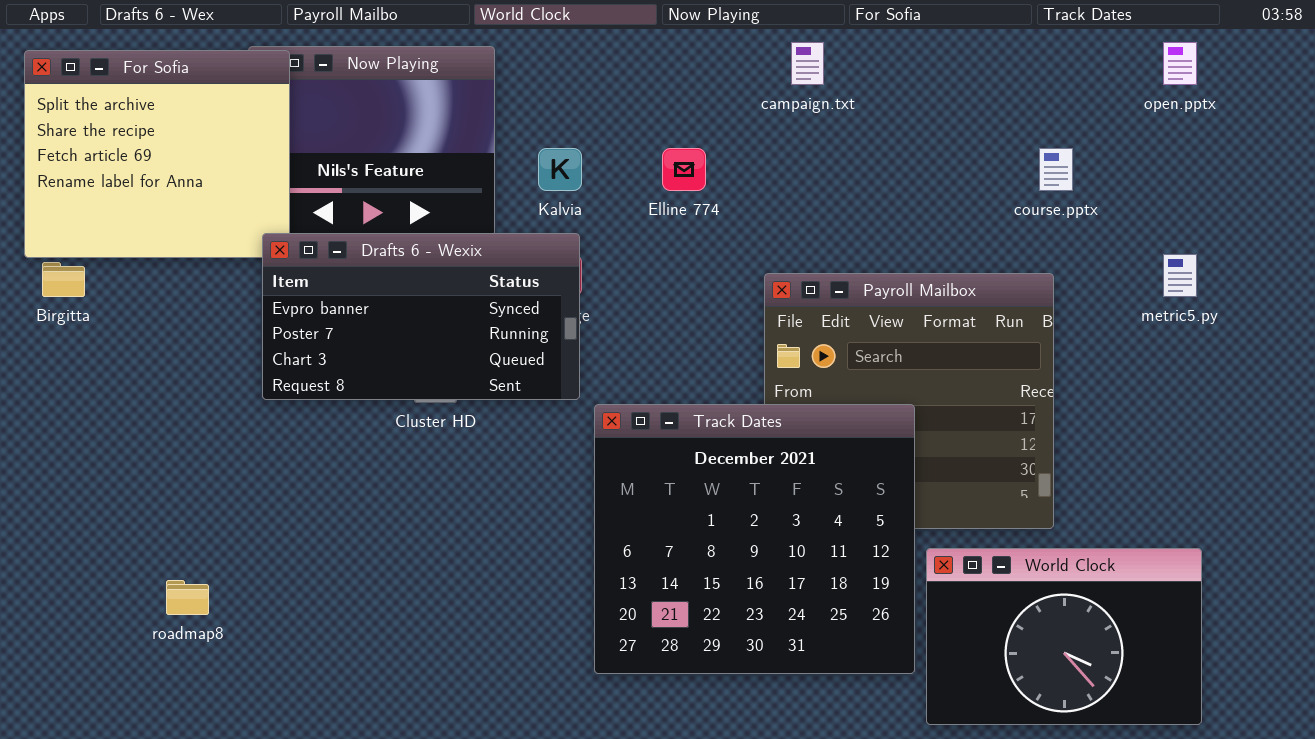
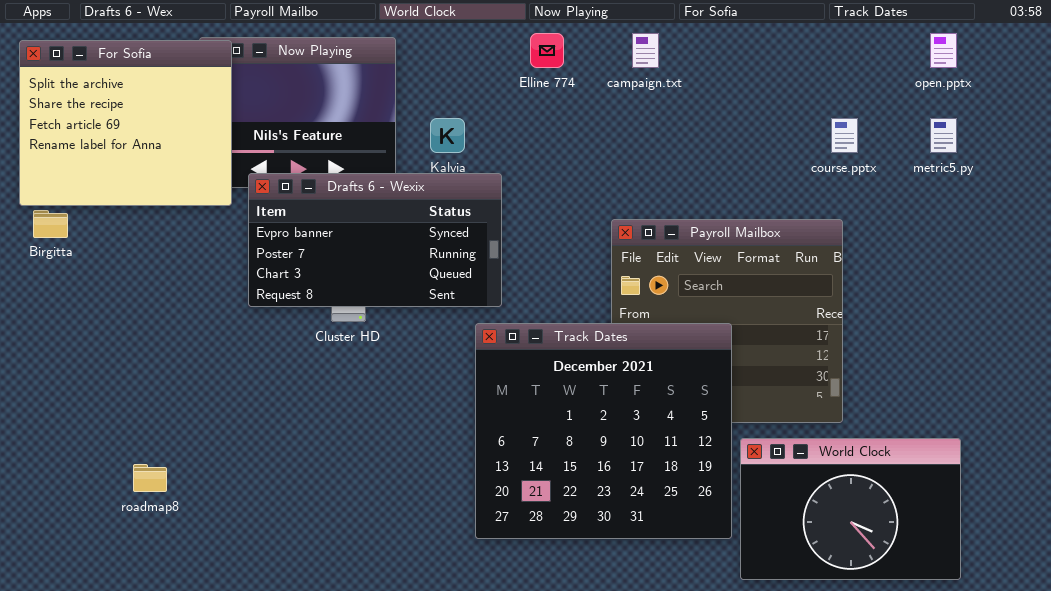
Elline 774: [662,148,706,191] -> [530,33,564,68], moved
Drafts 6 - Wexix: [262,233,580,400] -> [248,173,502,307], moved
metric5.py: [1163,254,1197,297] -> [930,118,957,153], moved

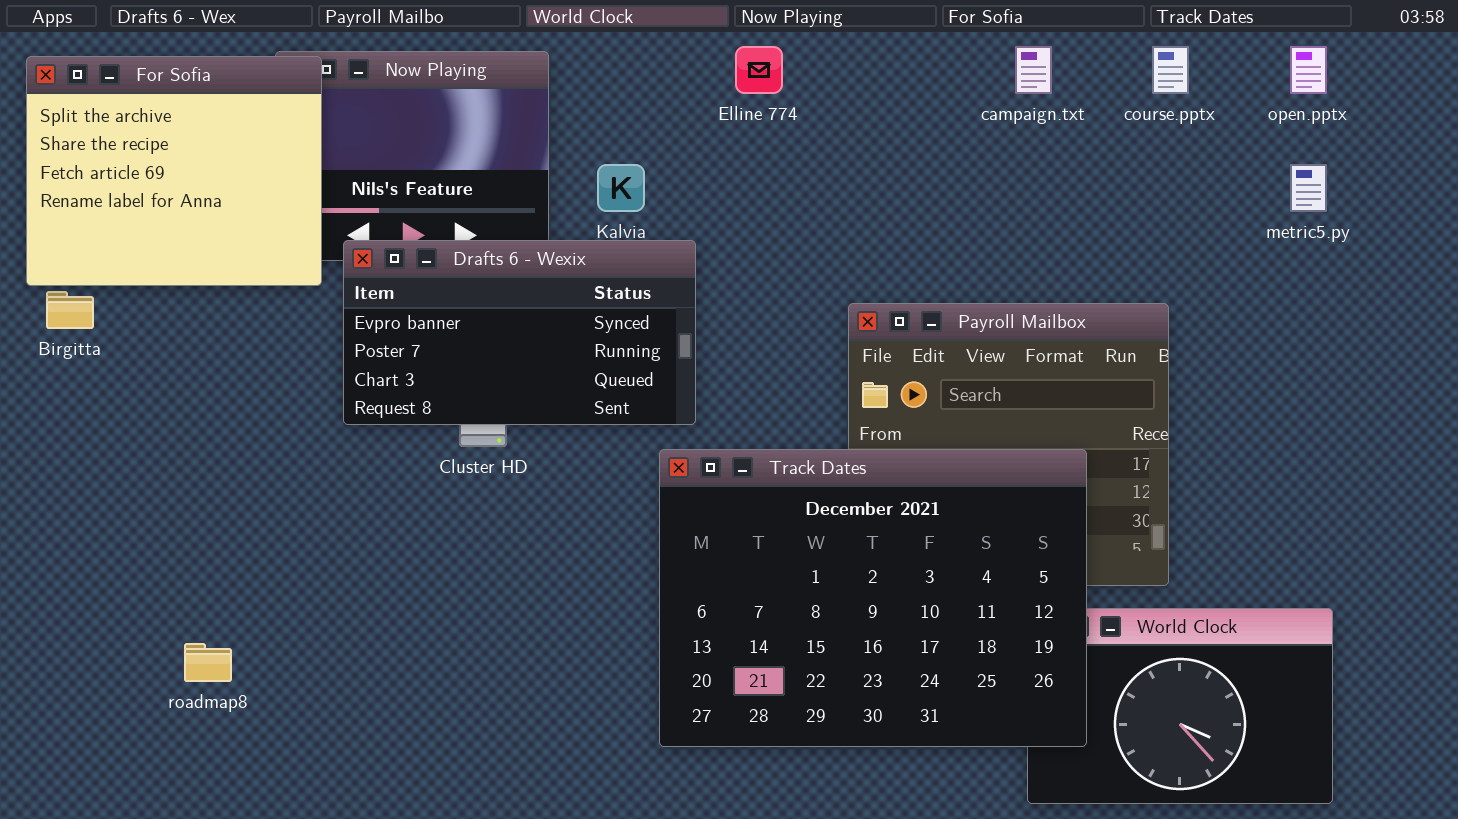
campaign.txt: [632,33,659,68] -> [1015,46,1052,94], moved
course.pptx: [831,118,858,153] -> [1152,46,1189,94], moved
Track Dates: [475,323,732,539] -> [659,449,1087,747], resized

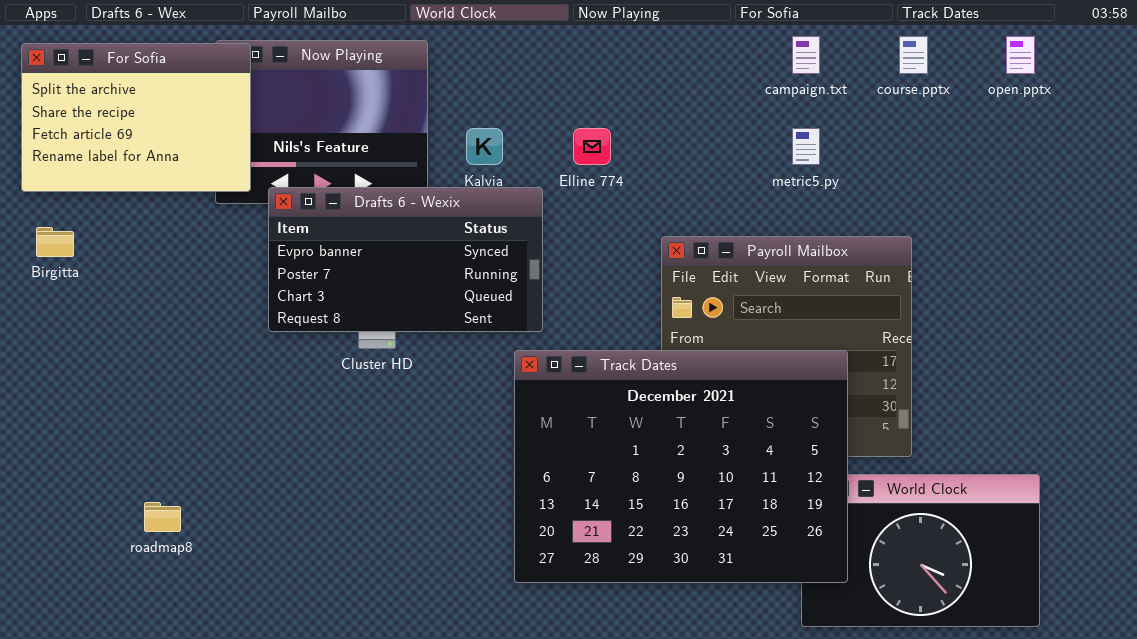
Elline 774: [735,46,783,94] -> [573,128,611,165], moved
For Sofia: [26,56,322,286] -> [21,43,251,192], resized
metric5.py: [1290,164,1327,212] -> [792,128,820,165], moved

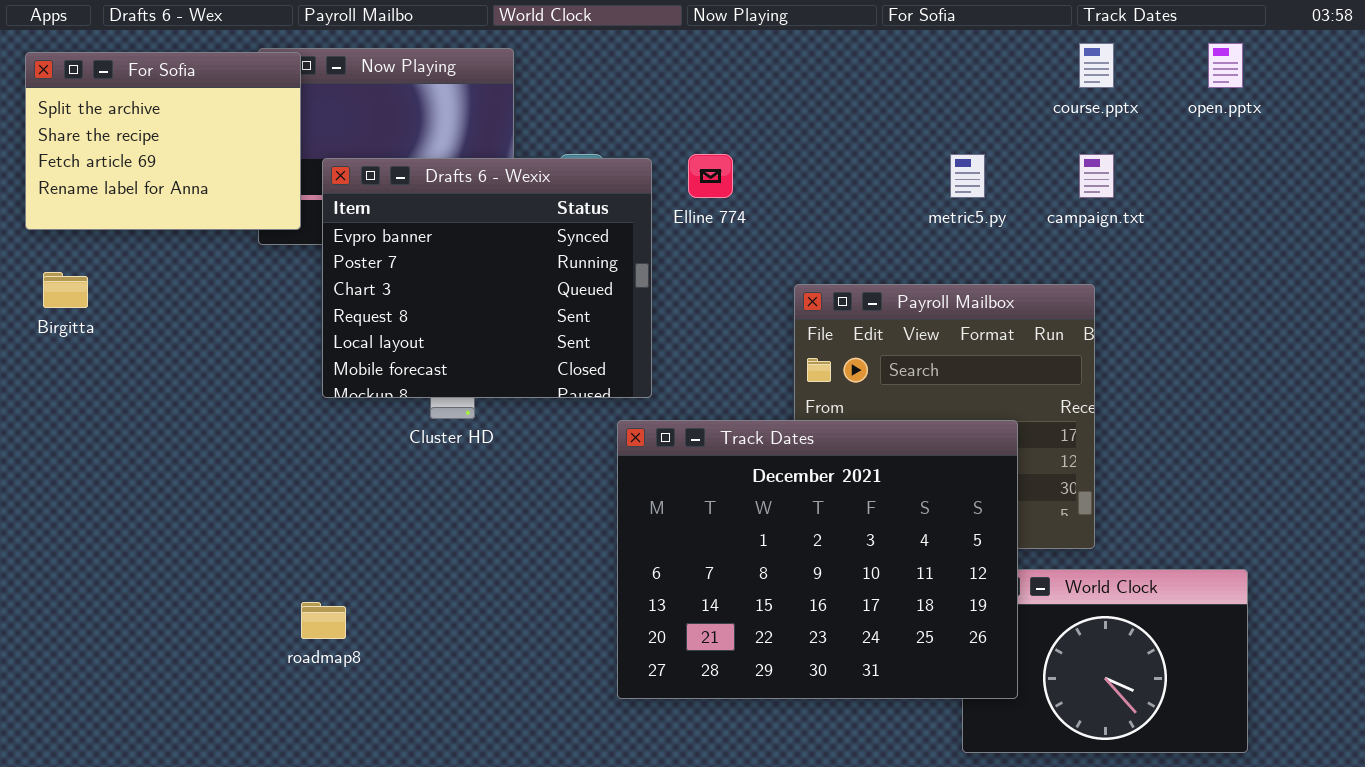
campaign.txt: [792,36,820,74] -> [1079,154,1114,198], moved
Drafts 6 - Wexix: [268,187,543,332] -> [322,158,652,398], resized
roadmap8: [144,502,181,532] -> [301,602,346,639], moved

